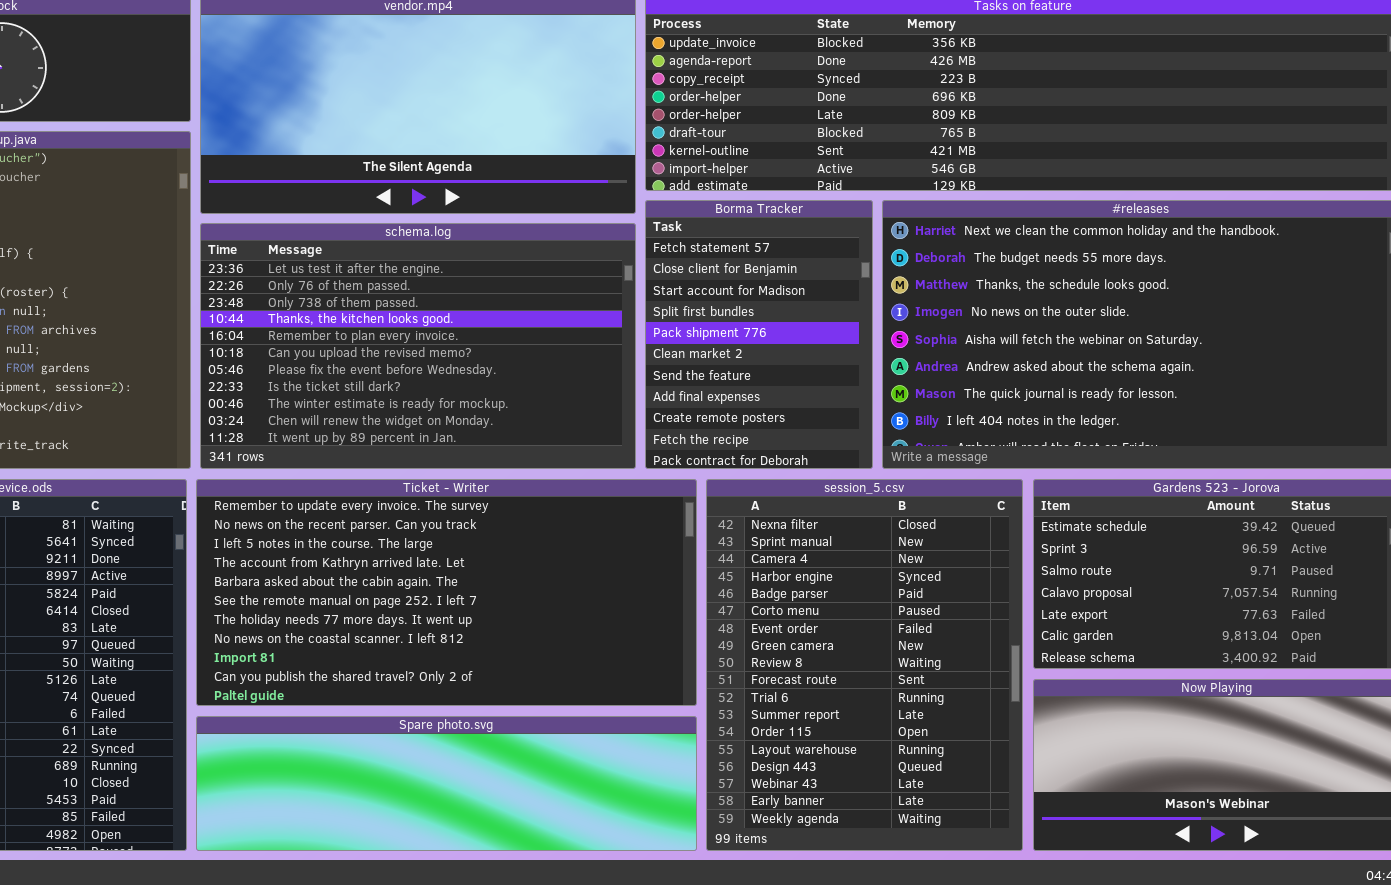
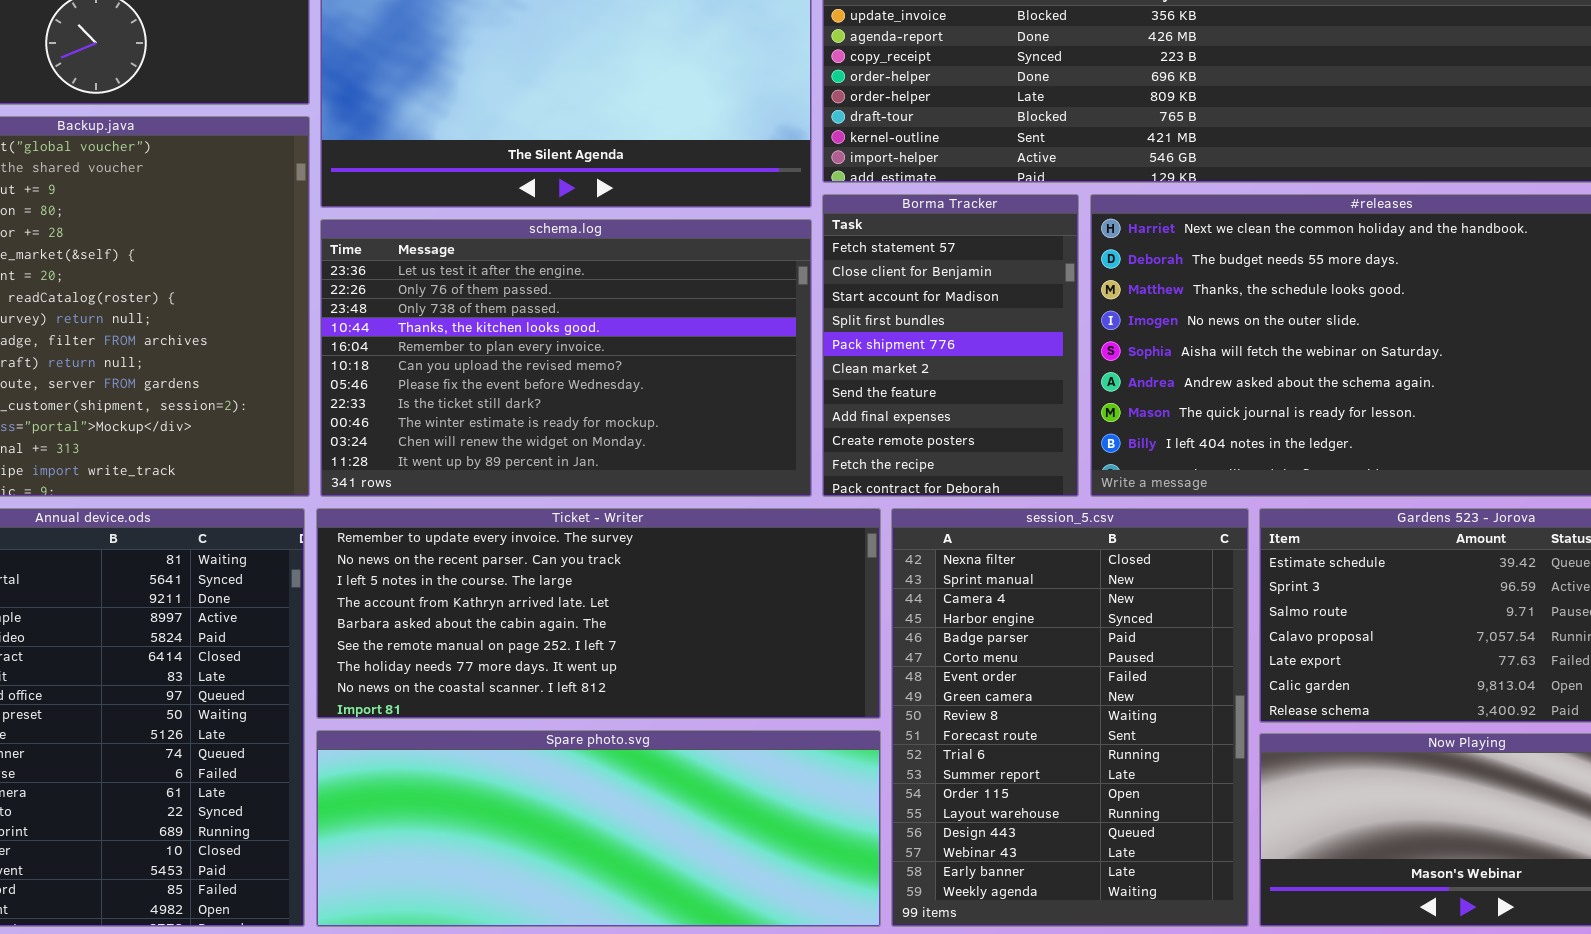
Ticket - Writer: [196,479,697,706] -> [316,508,881,719], resized
Spare photo.svg: [196,716,697,851] -> [316,730,881,927], resized

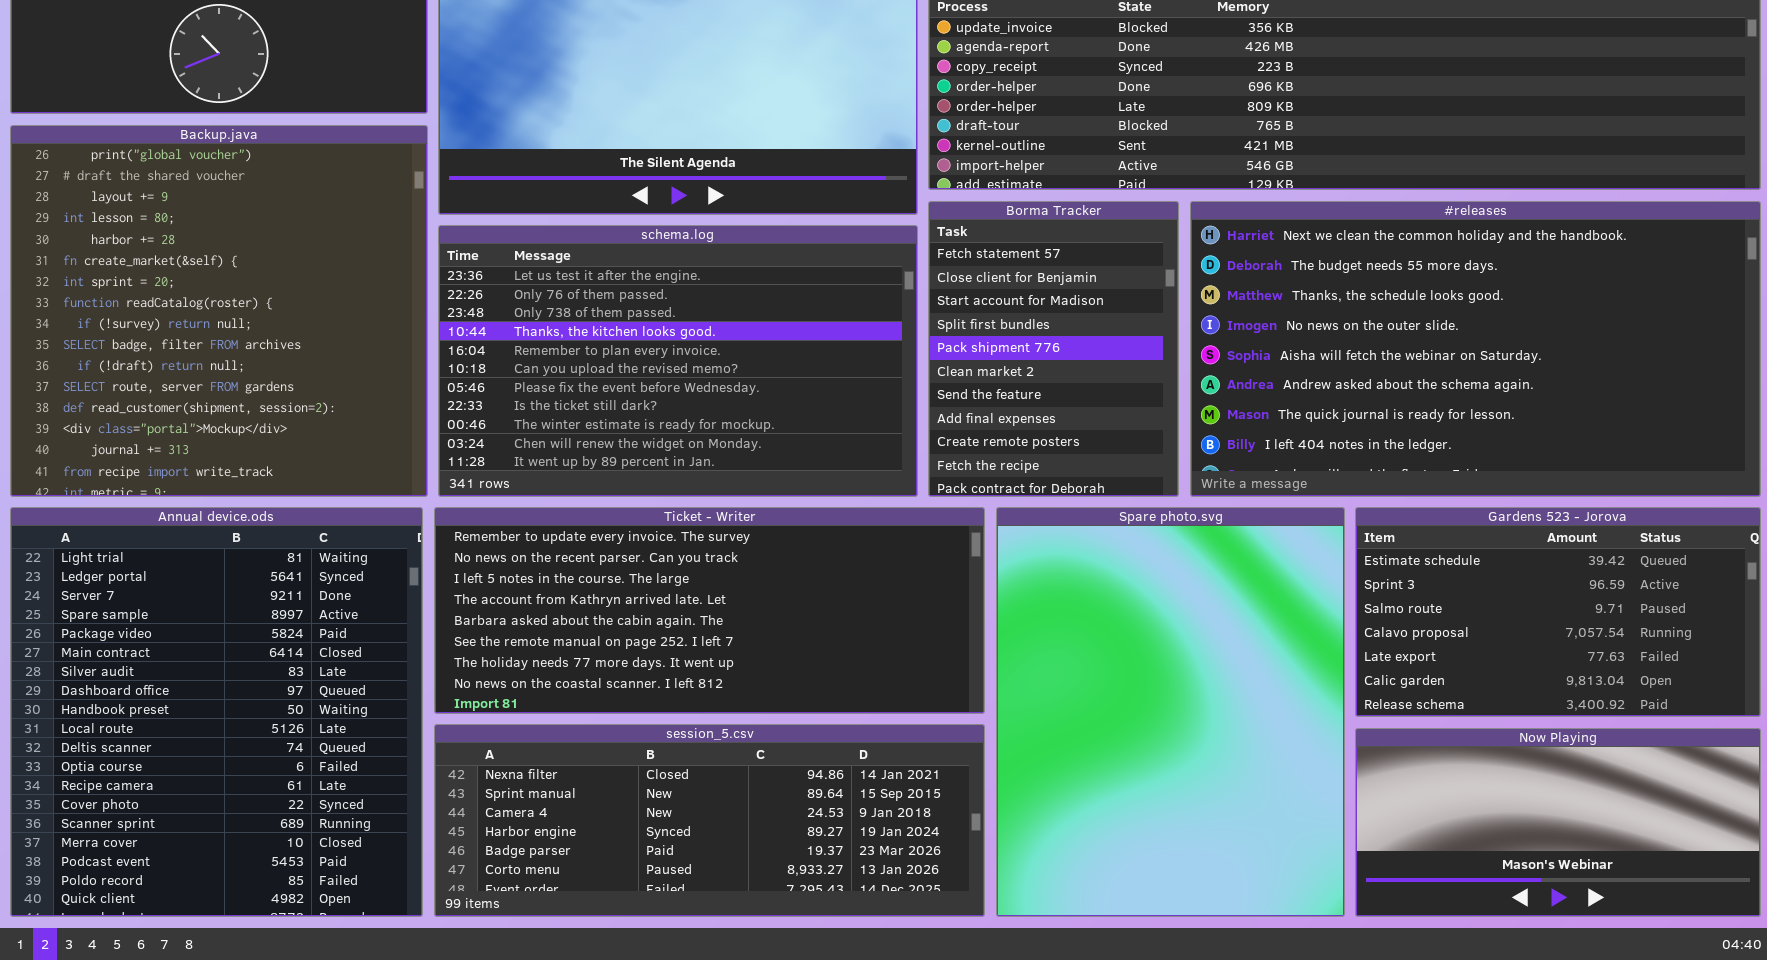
session_5.csv: [891,508,1249,927] -> [434,724,985,917], moved, resized
Spare photo.svg: [316,730,881,927] -> [996,507,1345,917], moved, resized

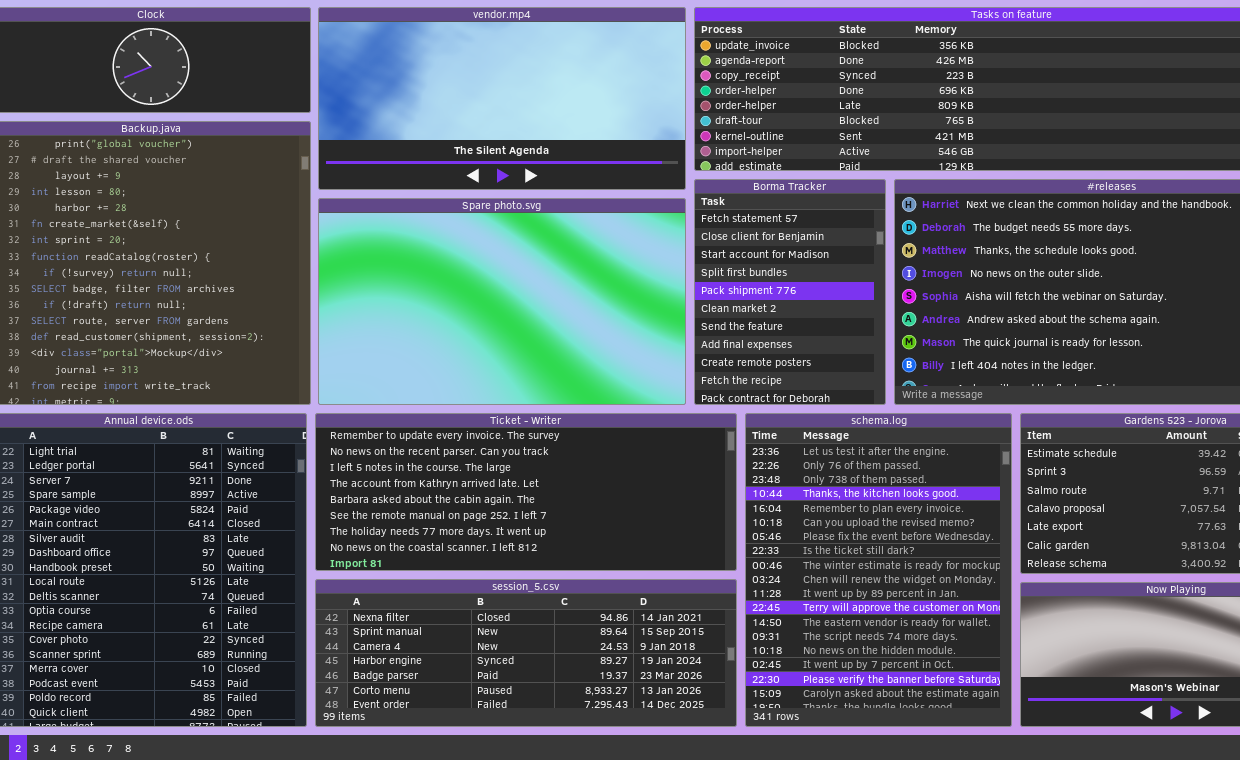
schema.log: [438,225,918,497] -> [745,413,1012,727], moved, resized
Spare photo.svg: [996,507,1345,917] -> [318,198,686,405], moved, resized

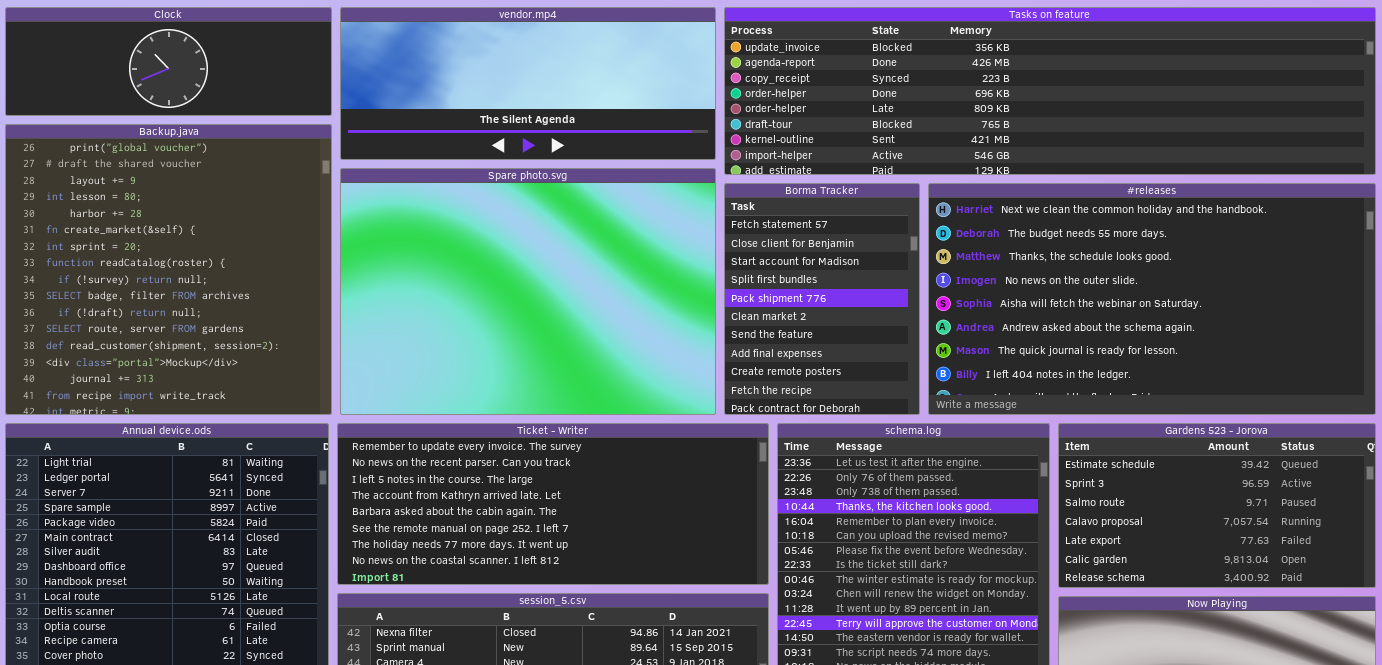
vendor.mp4: [318,7,686,190] -> [340,7,716,160], resized
Spare photo.svg: [318,198,686,405] -> [340,168,716,415], resized

